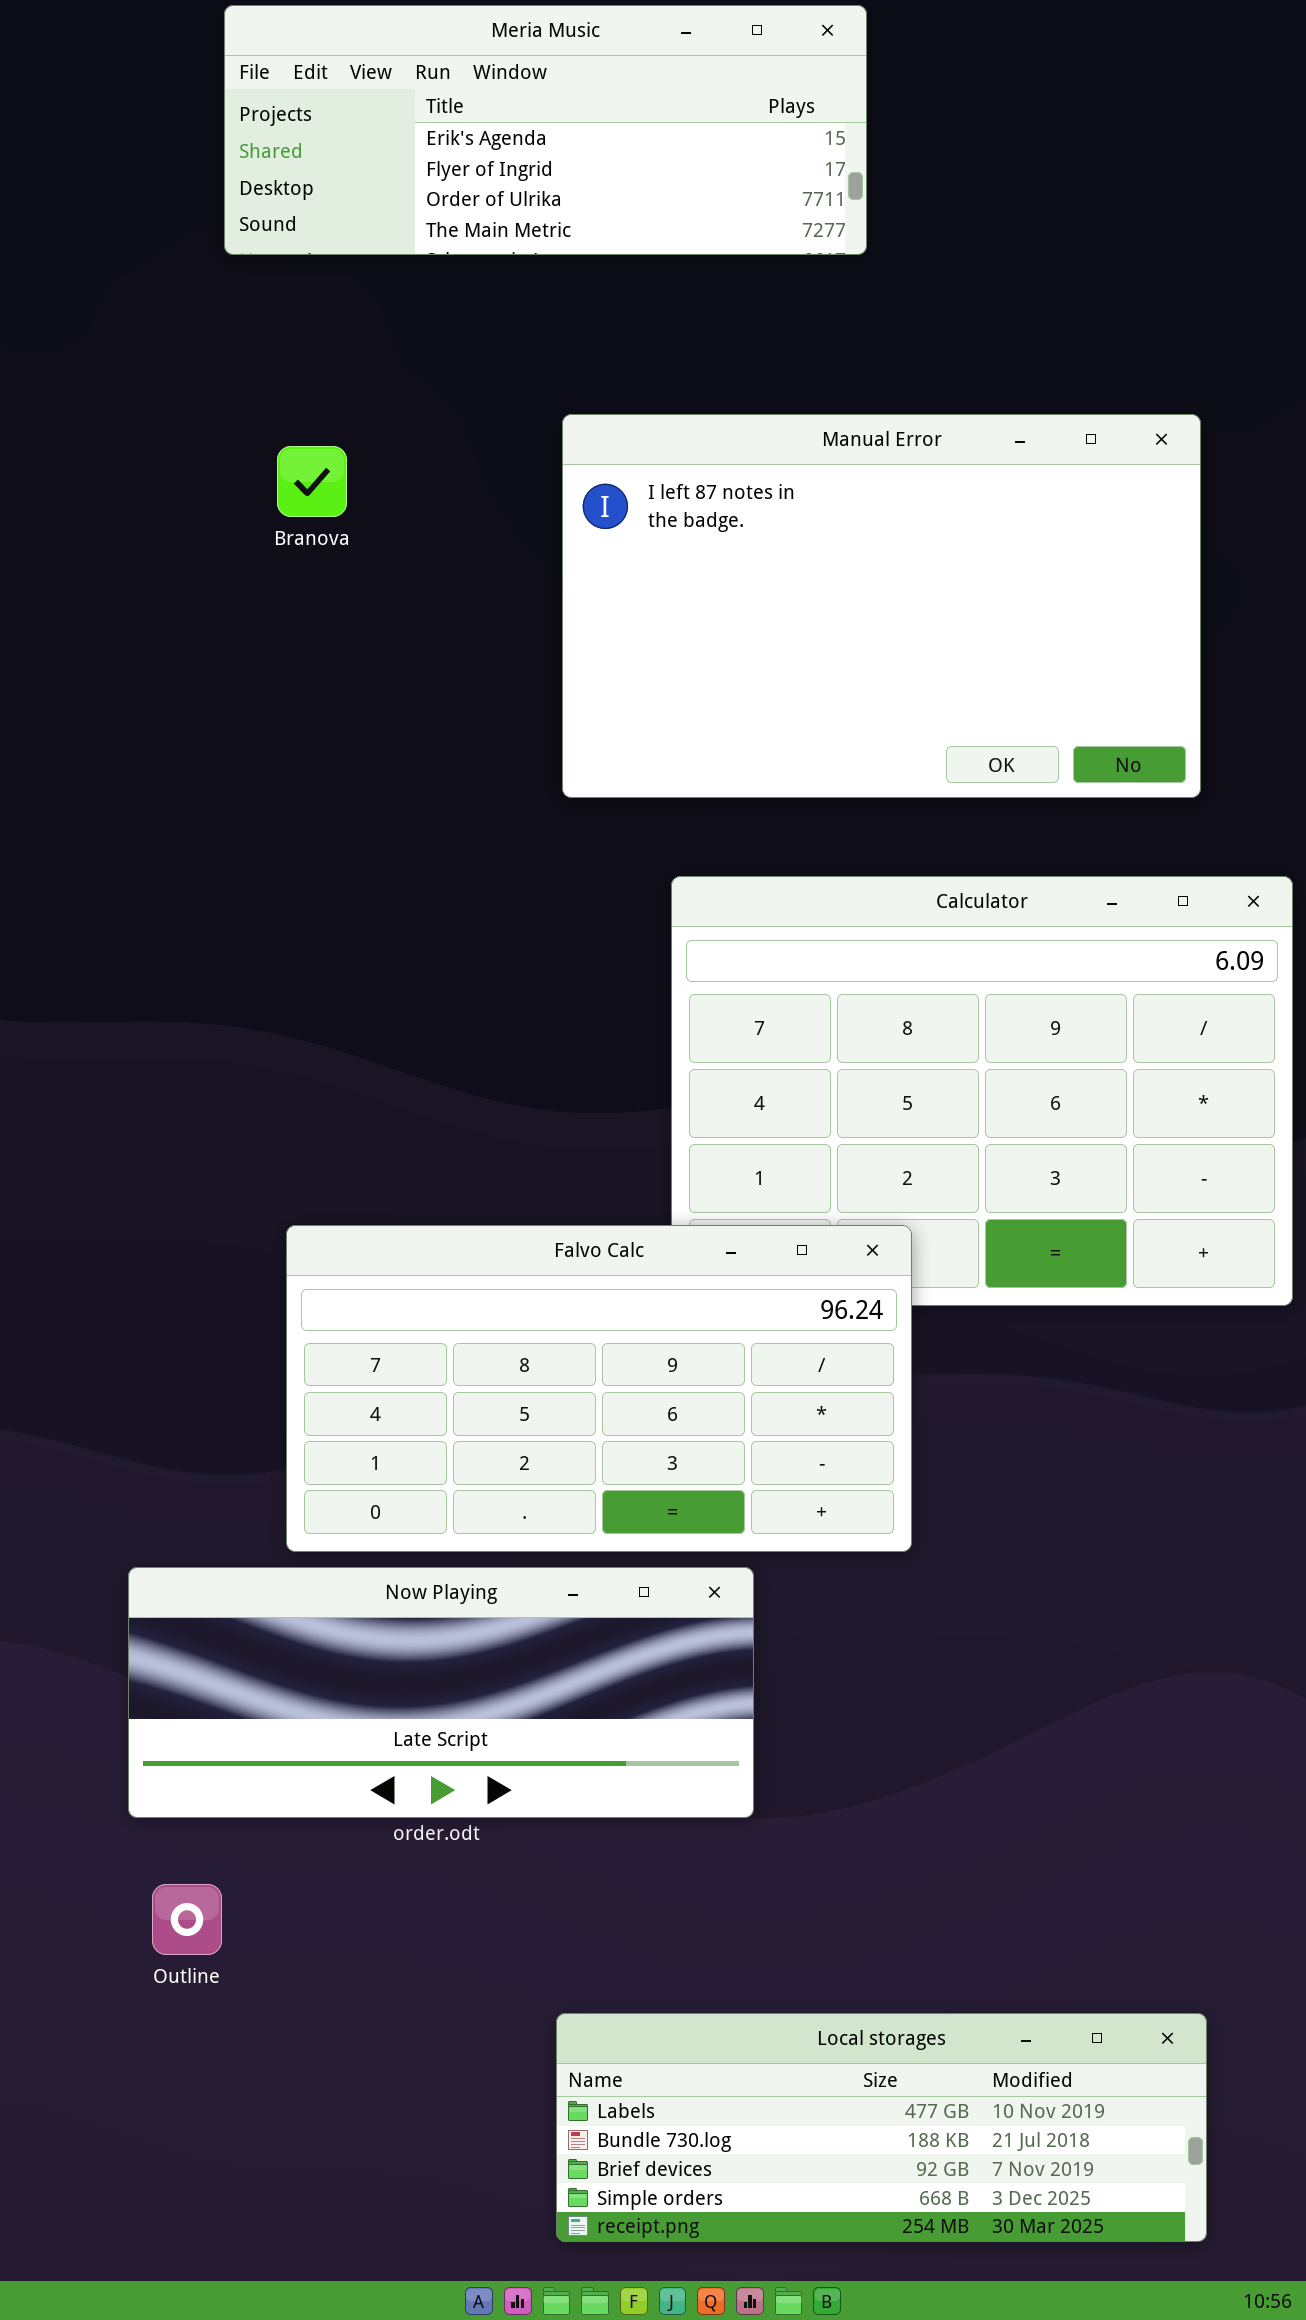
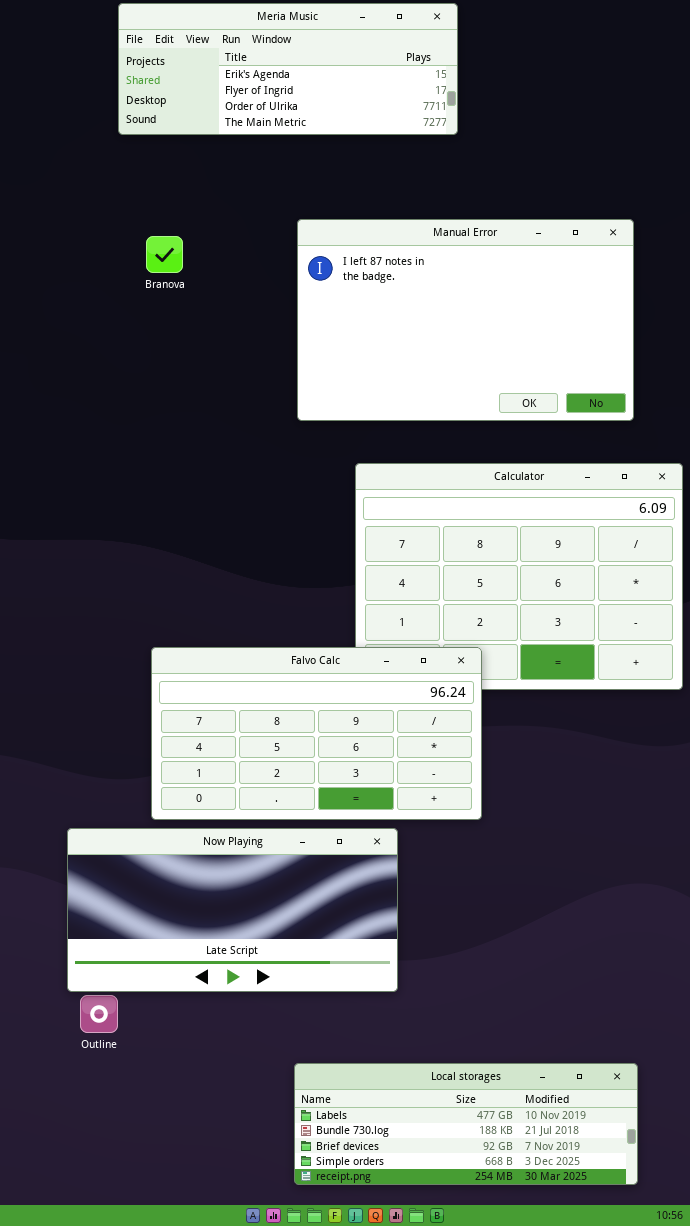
Now Playing: [128,1567,754,1818] -> [67,828,398,992], resized

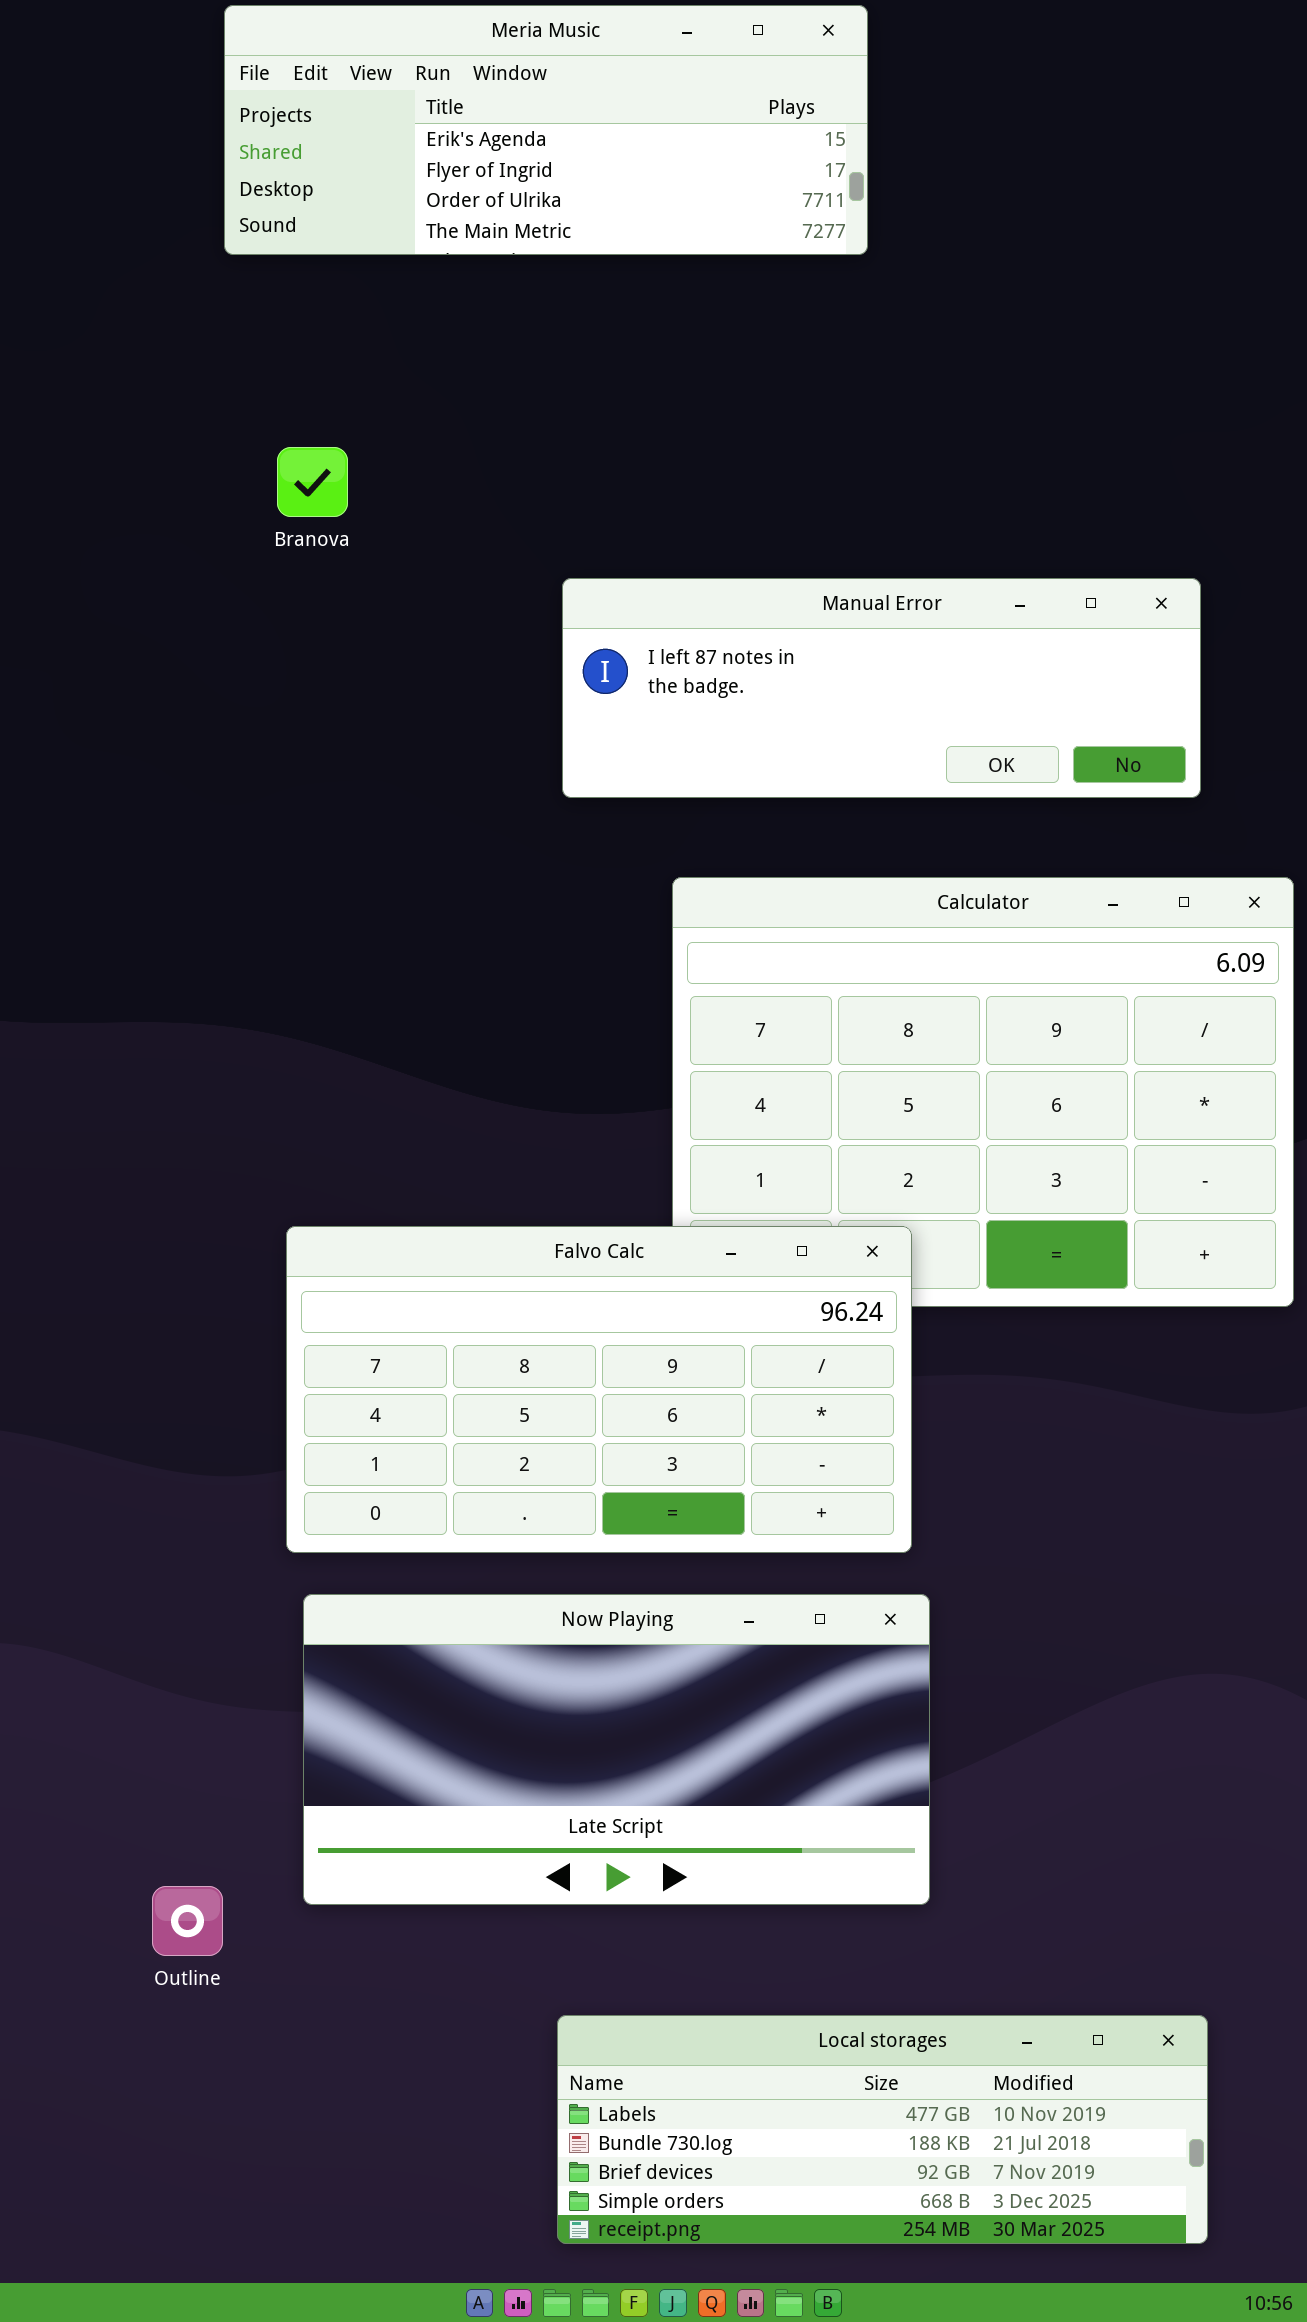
Manual Error: [297,219,634,421] -> [562,578,1201,798], resized
Now Playing: [67,828,398,992] -> [303,1594,930,1905], moved

